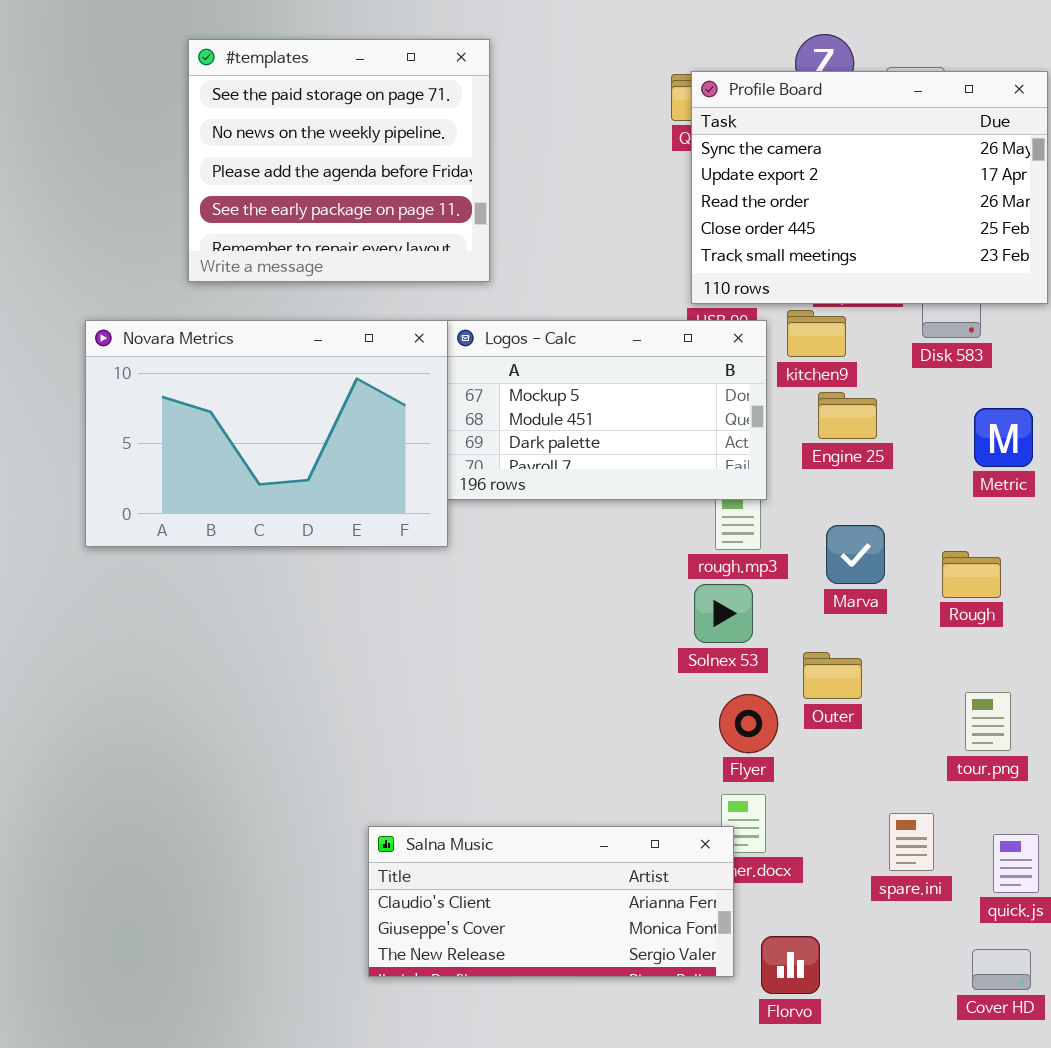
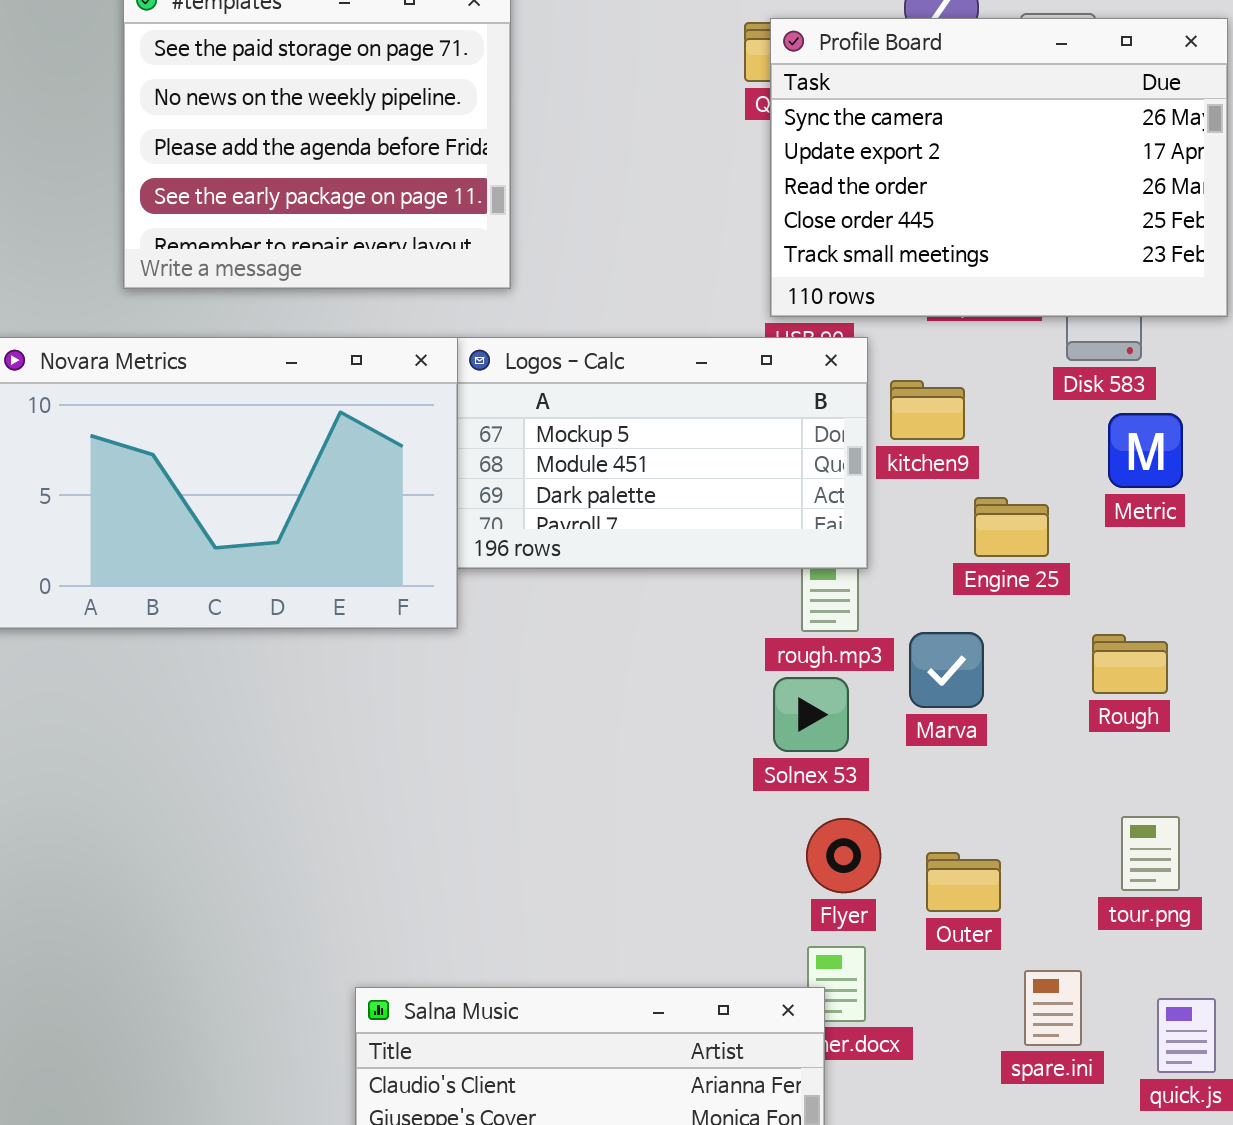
kitchen9: [787,310,846,357] -> [890,380,965,440], moved
Engine 25: [818,392,877,439] -> [974,497,1049,557], moved
Metric: [974,408,1033,467] -> [1108,413,1183,488], moved
Marva: [826,525,885,584] -> [909,632,984,708], moved
Outer: [803,652,862,699] -> [926,852,1001,912], moved

